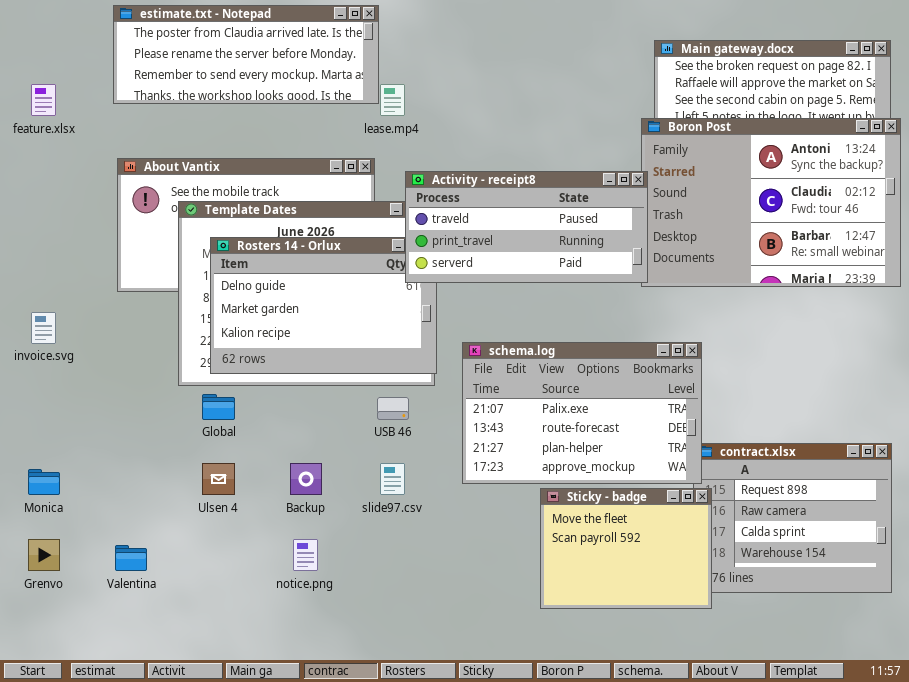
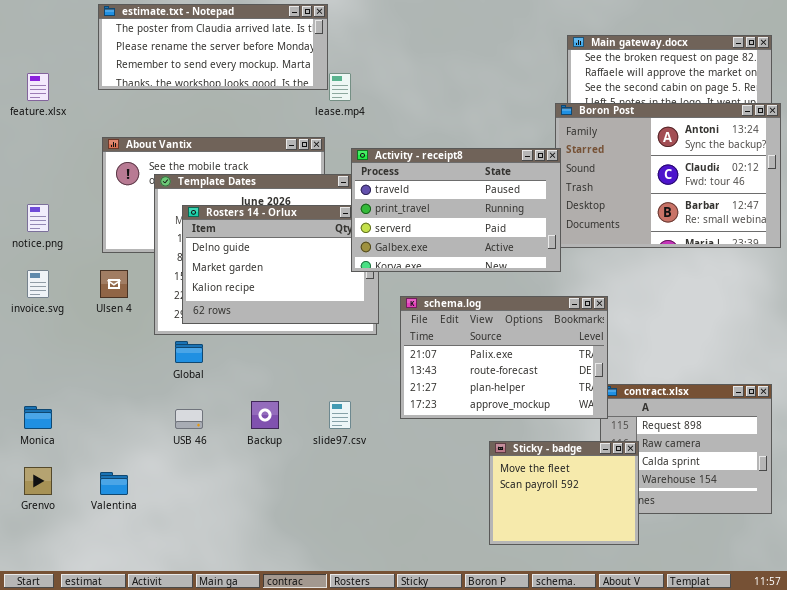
Activity - receipt8: [405,171,648,283] -> [351,148,561,272], resized
USB 46: [377,397,409,420] -> [175,409,203,429], moved
Ulsen 4: [202,463,235,495] -> [100,270,128,298], moved
Sticky - badge: [540,488,712,609] -> [489,441,639,545], moved
notice.png: [293,539,318,571] -> [27,204,49,232], moved

